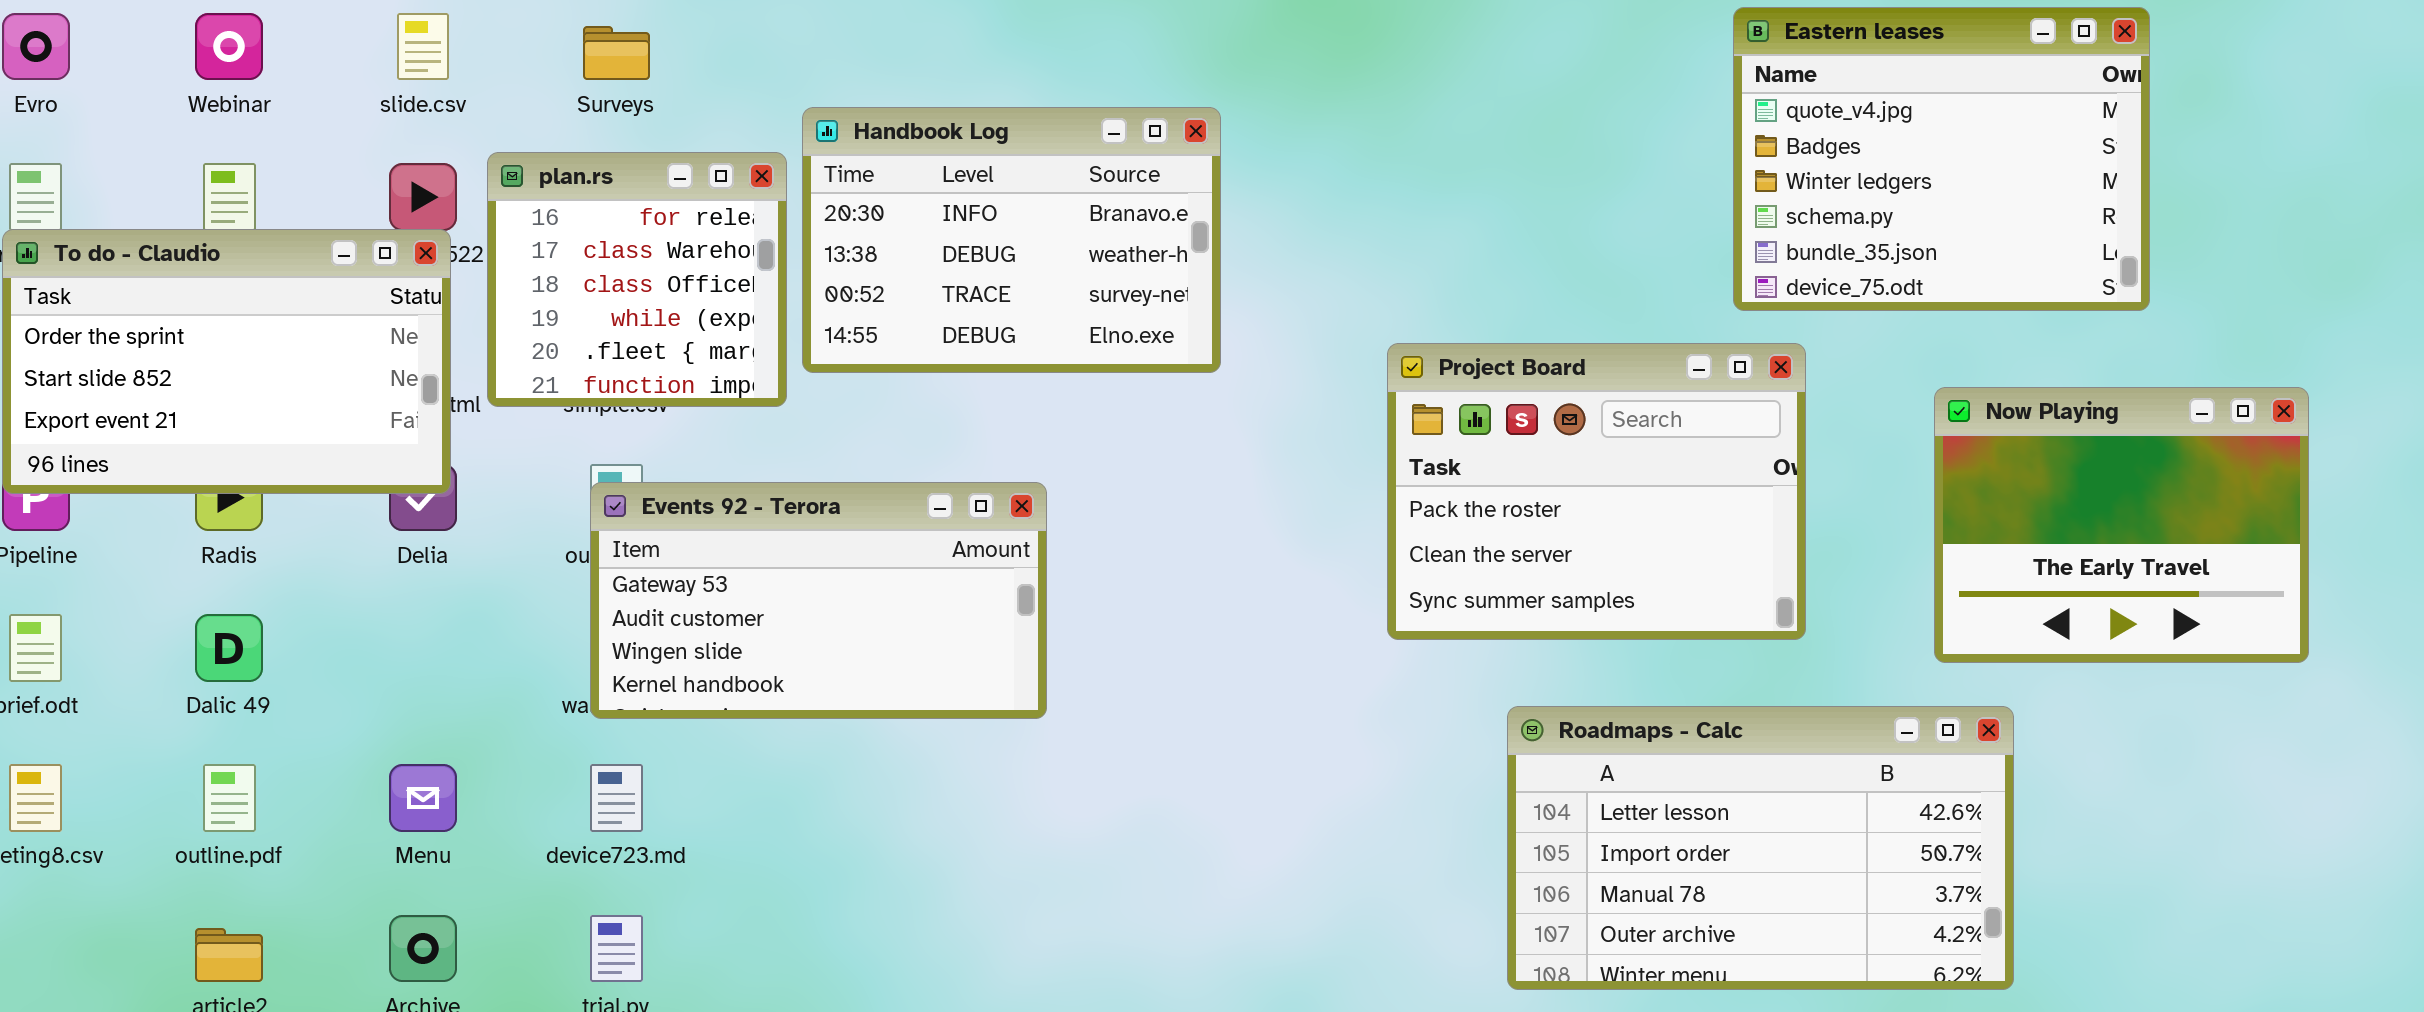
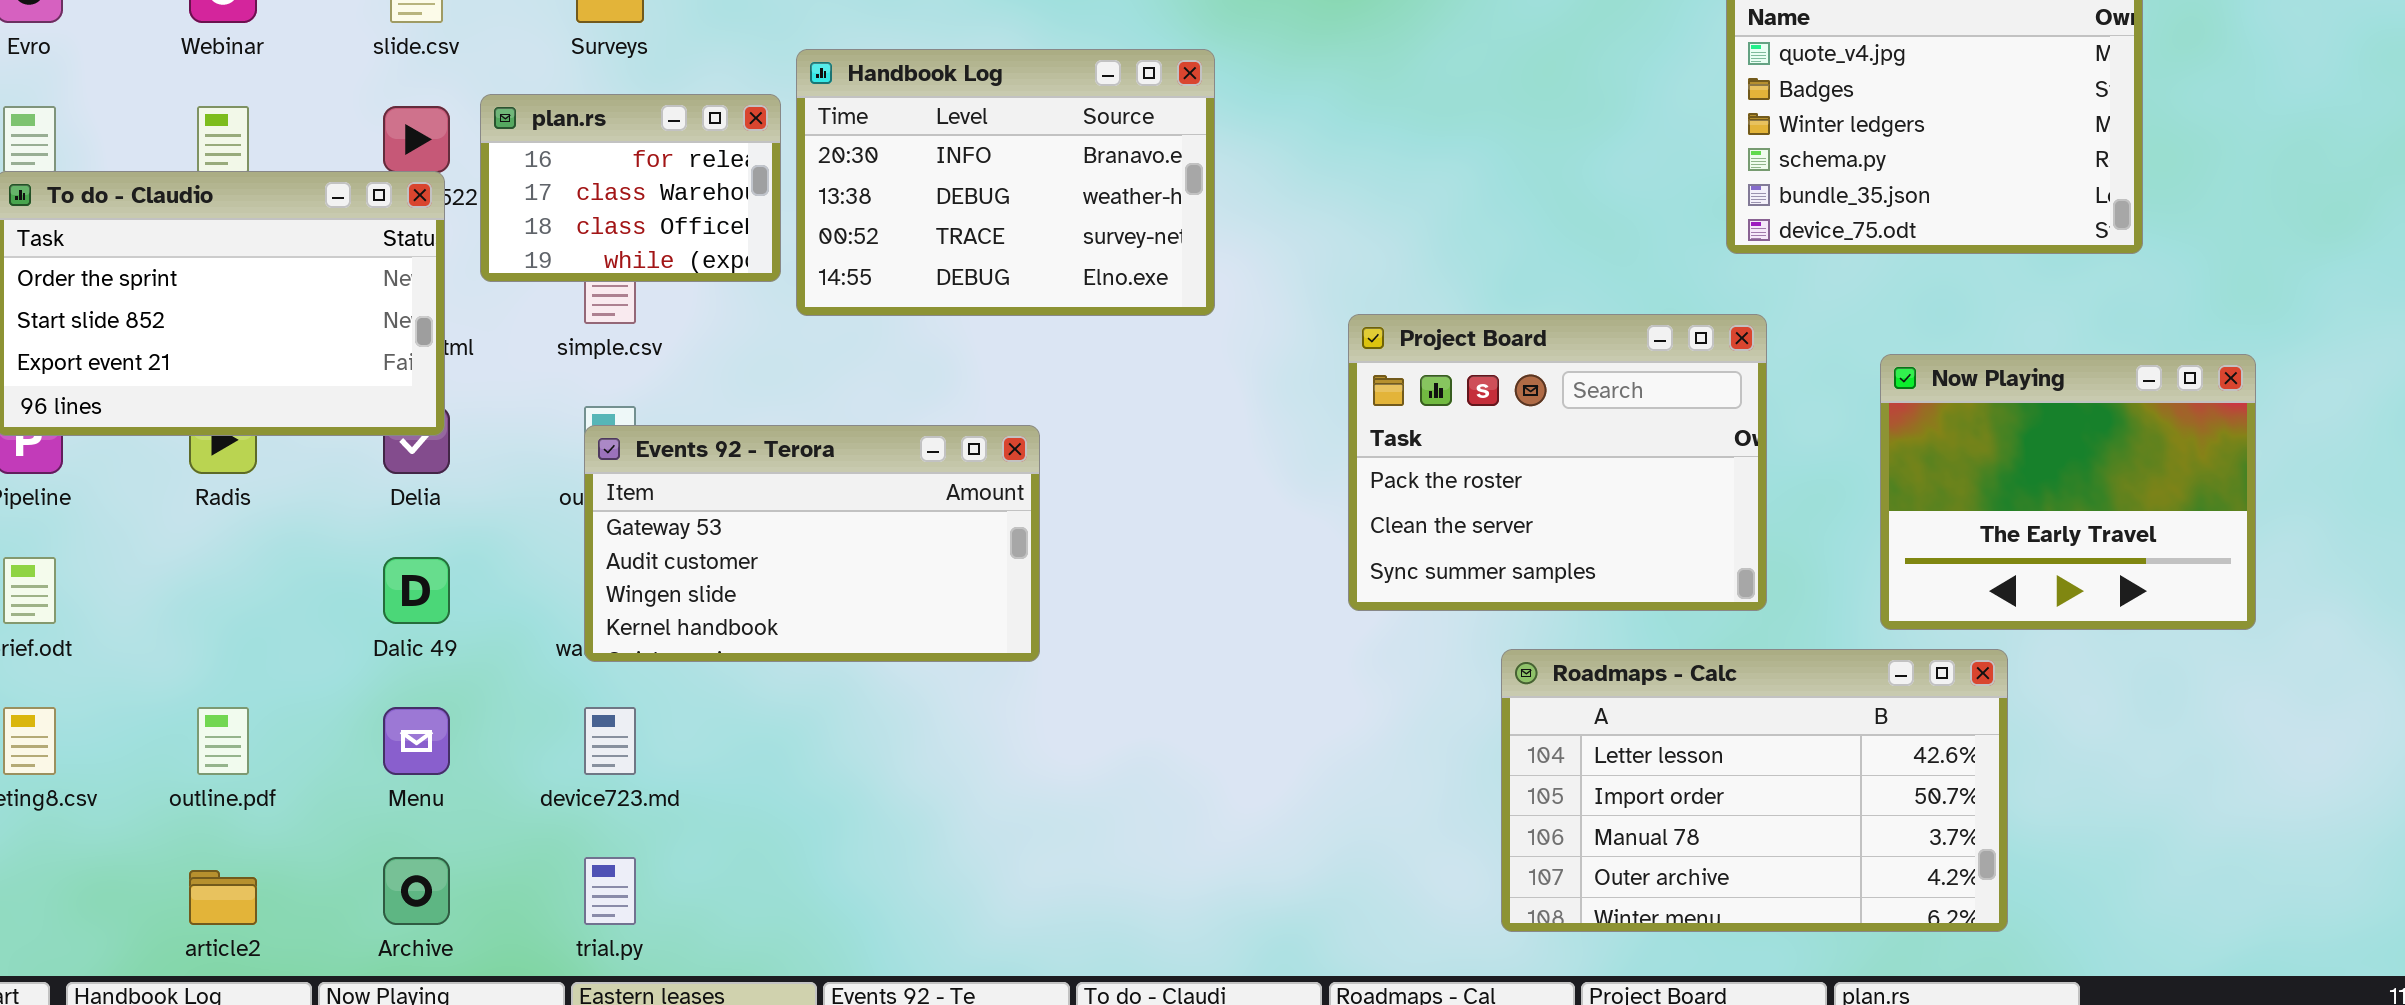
plan.rs: [487,152,787,407] -> [480,94,781,282], resized
Project Board: [1387,343,1806,640] -> [1348,314,1767,611], moved
Now Playing: [1934,387,2309,663] -> [1880,354,2256,630], moved
Dalic 49: [195,614,263,682] -> [383,557,450,624], moved

